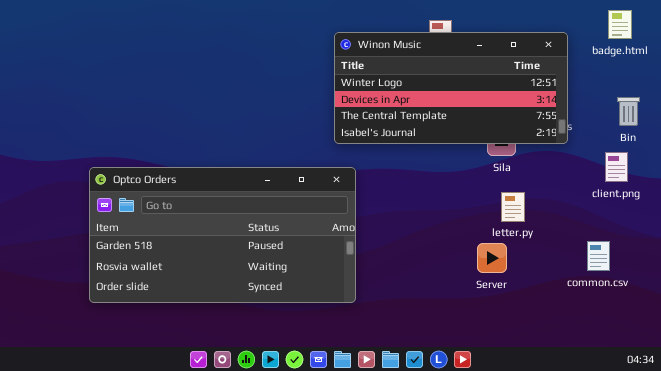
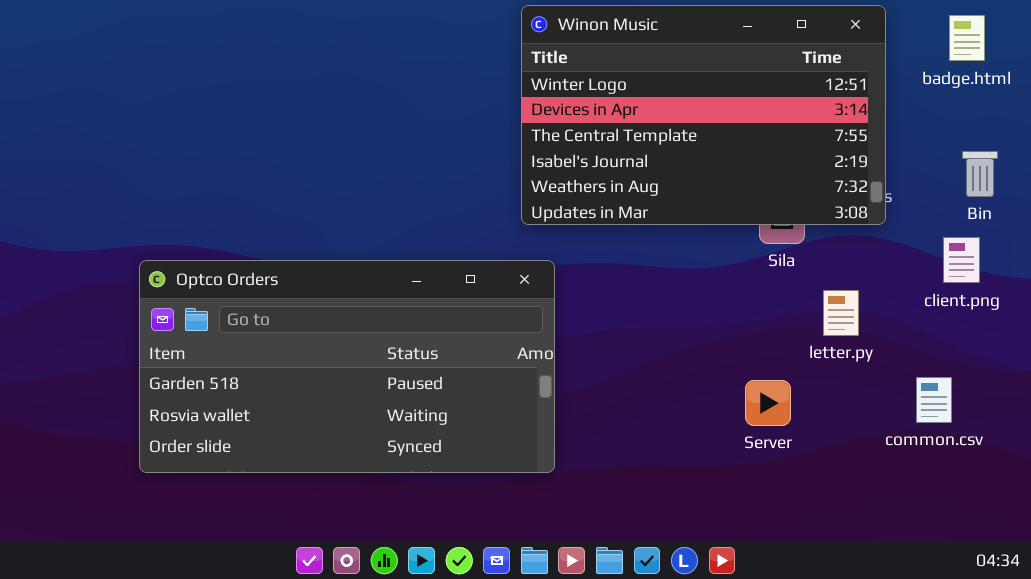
Winon Music: [334,32,568,144] -> [521,5,886,225], resized
letter.py: [501,192,525,222] -> [823,290,859,336], moved

